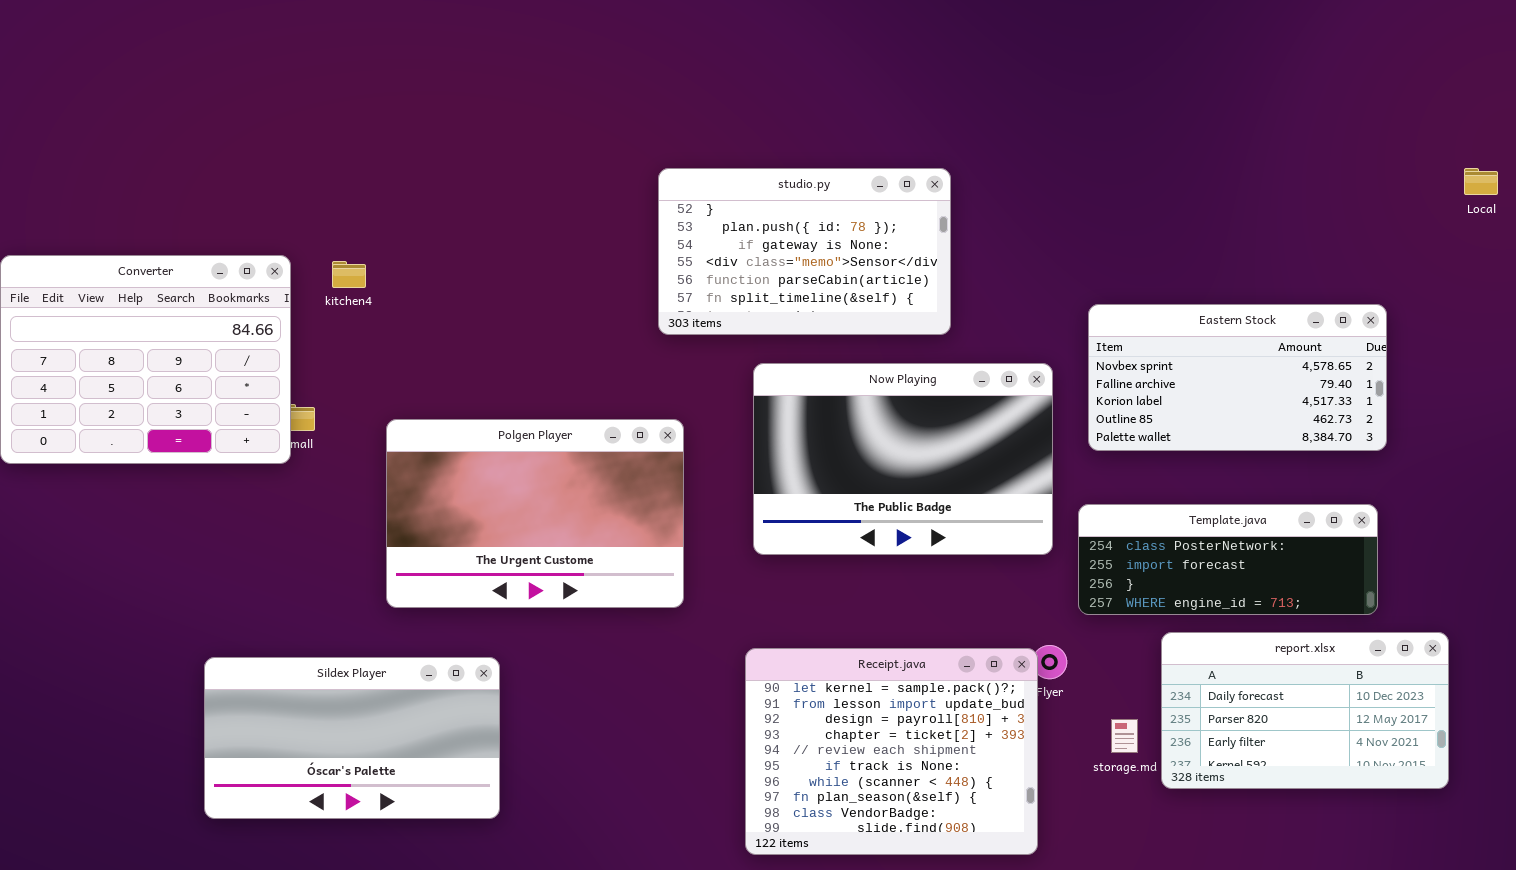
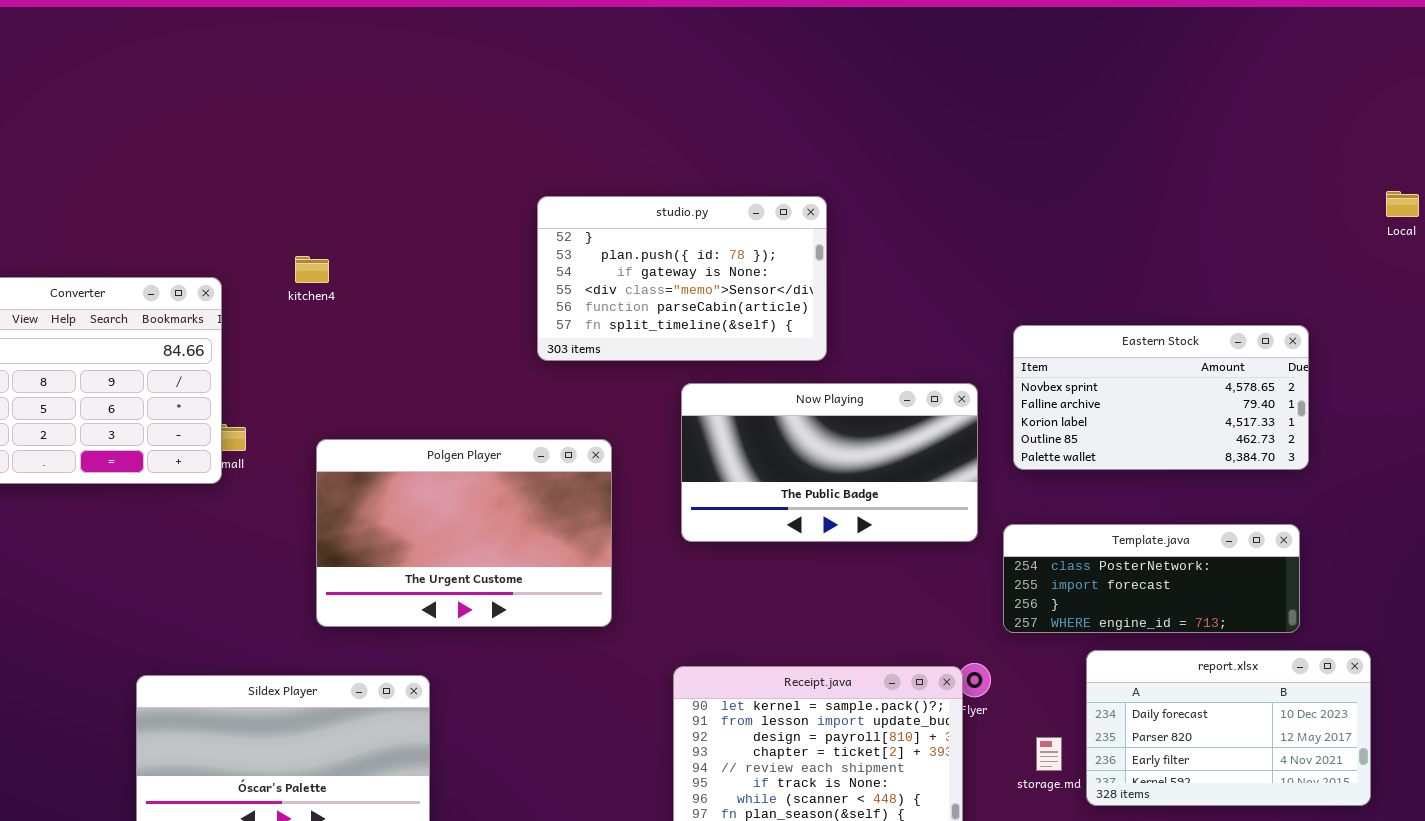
studio.py: [658,168,951,335] -> [537,196,827,361], moved
kitchen4: [332,261,366,288] -> [295,256,329,283], moved
Now Playing: [753,363,1053,555] -> [681,383,978,542], resized

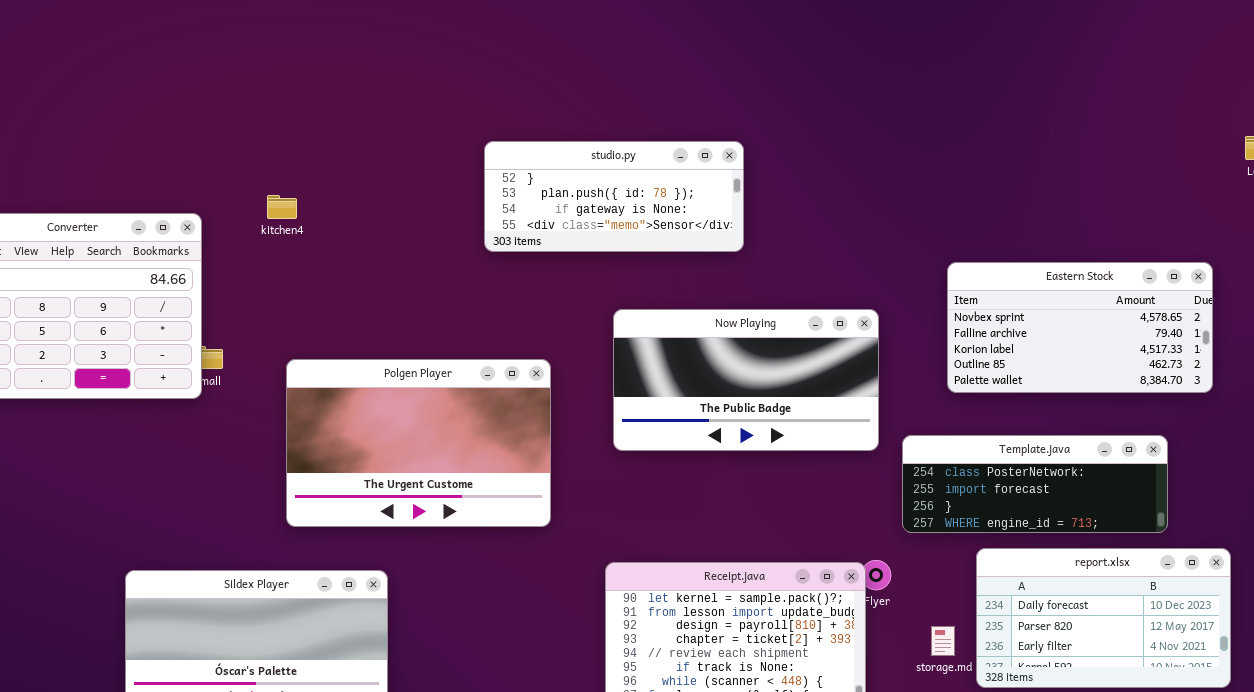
studio.py: [537,196,827,361] -> [484,141,744,252], resized
Eastern Stock: [1013,325,1309,470] -> [947,262,1213,393], moved

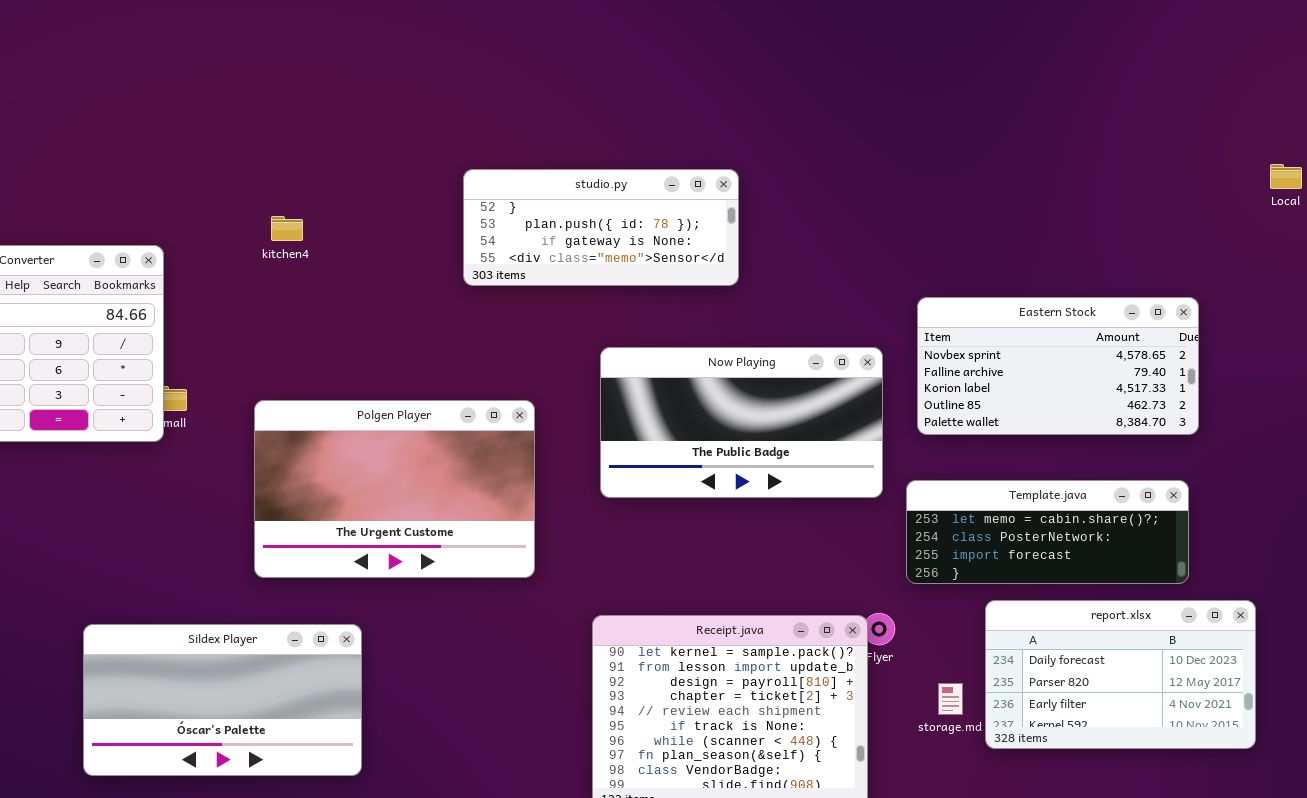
kitchen4: [267,195,297,219] -> [271,216,303,241], moved
Eastern Stock: [947,262,1213,393] -> [917,297,1199,435], moved
Template.java: [902,435,1168,533] -> [906,480,1189,584], scrolled up 1 row

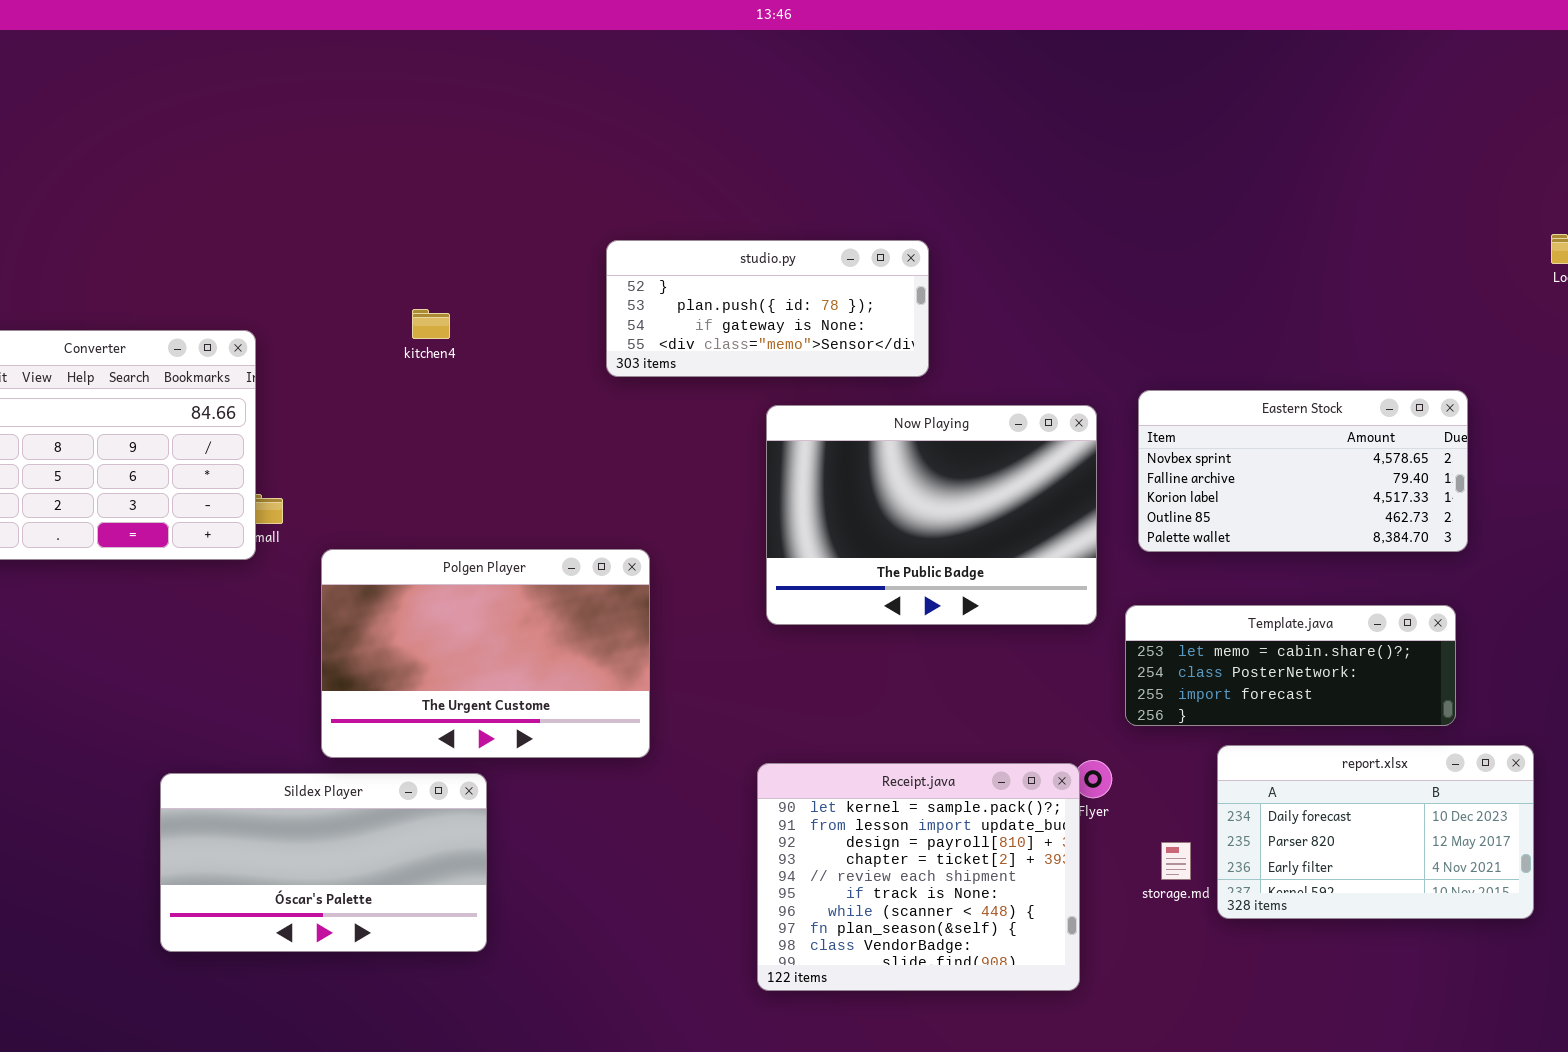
kitchen4: [271,216,303,241] -> [412,309,450,339], moved
Now Playing: [600,347,883,498] -> [766,405,1097,625], resized
Polgen Player: [254,400,535,578] -> [321,549,650,758], moved

